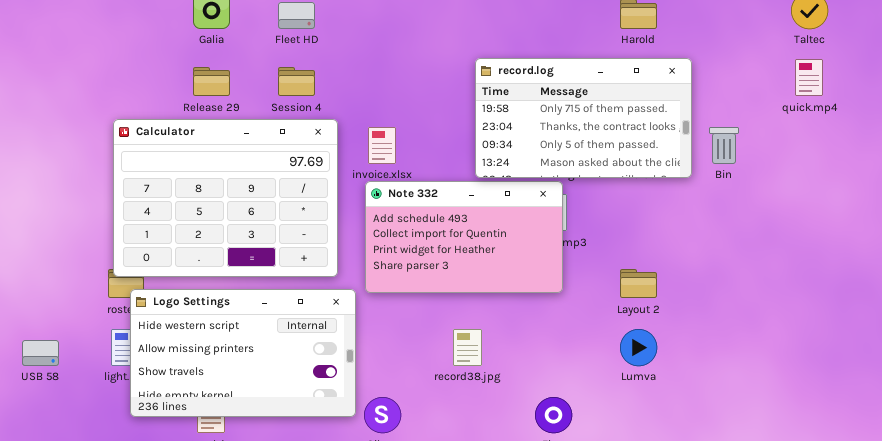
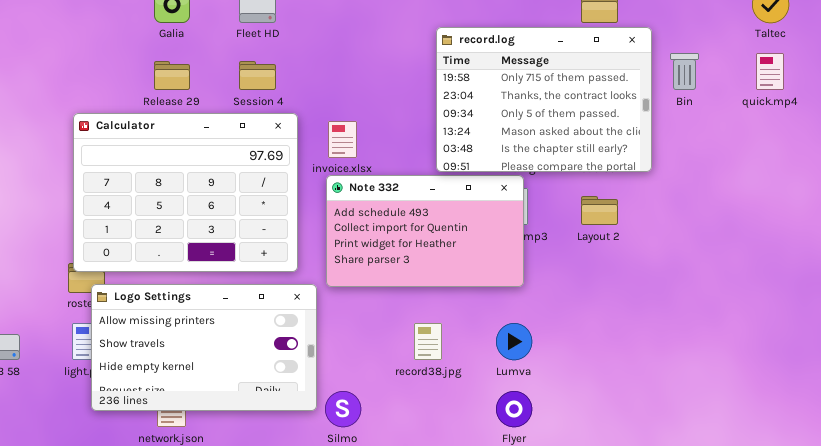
record.log: [475,58,692,178] -> [436,27,652,172], resized
Bin: [709,127,739,164] -> [670,53,699,90], moved
Layout 2: [620,269,657,298] -> [581,196,618,225], moved
Logo Settings: [130,289,356,417] -> [91,284,317,411], scrolled down 1 row
Lumva: [620,329,657,366] -> [496,323,532,360], moved

